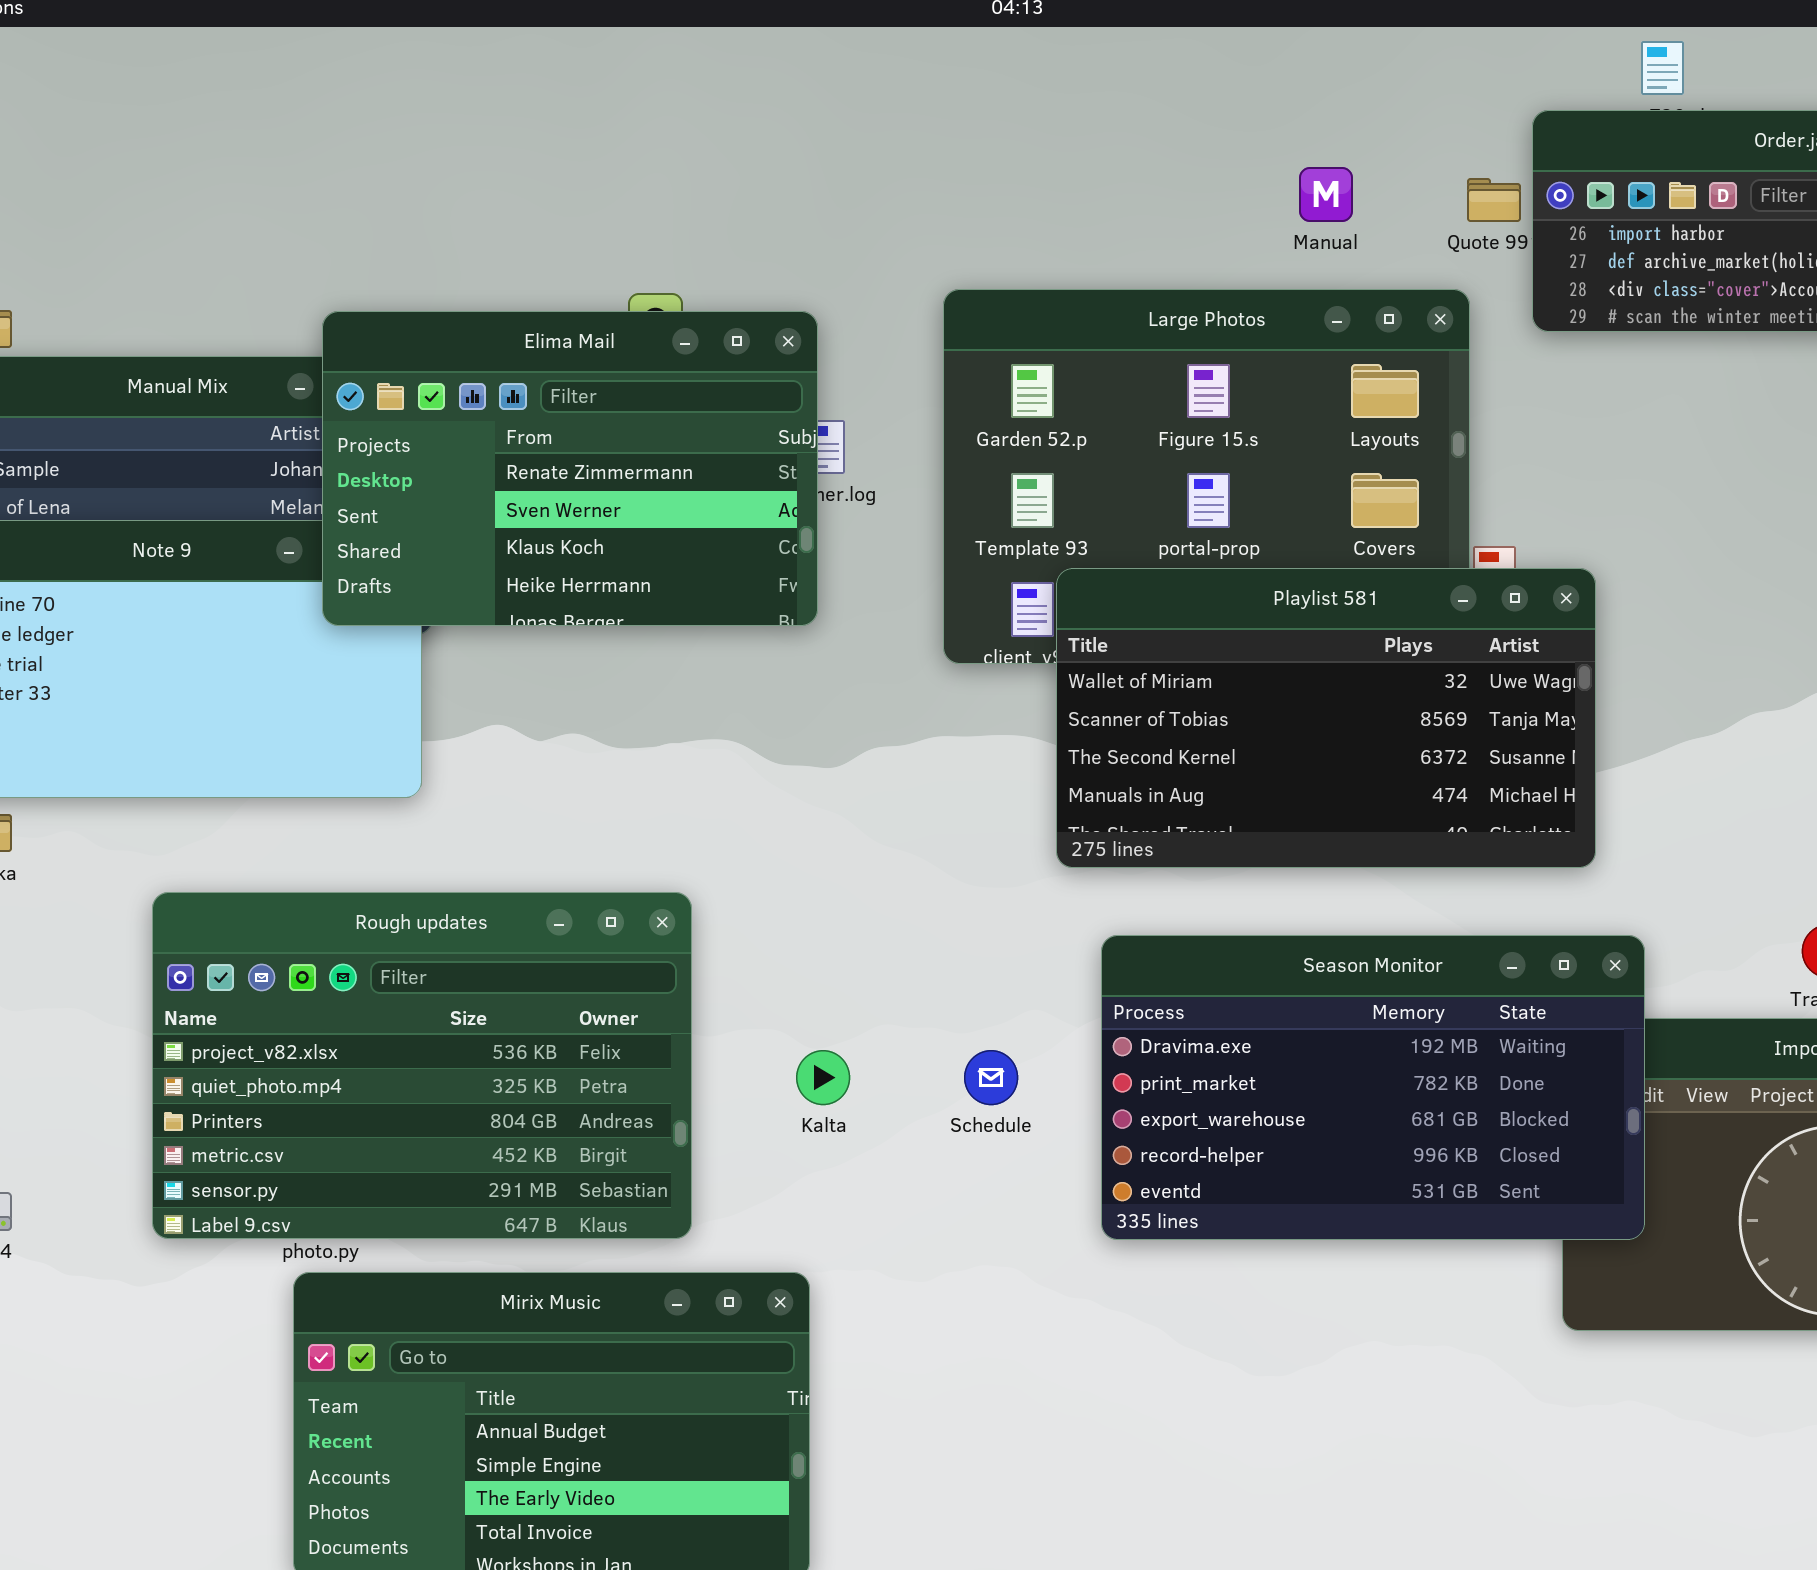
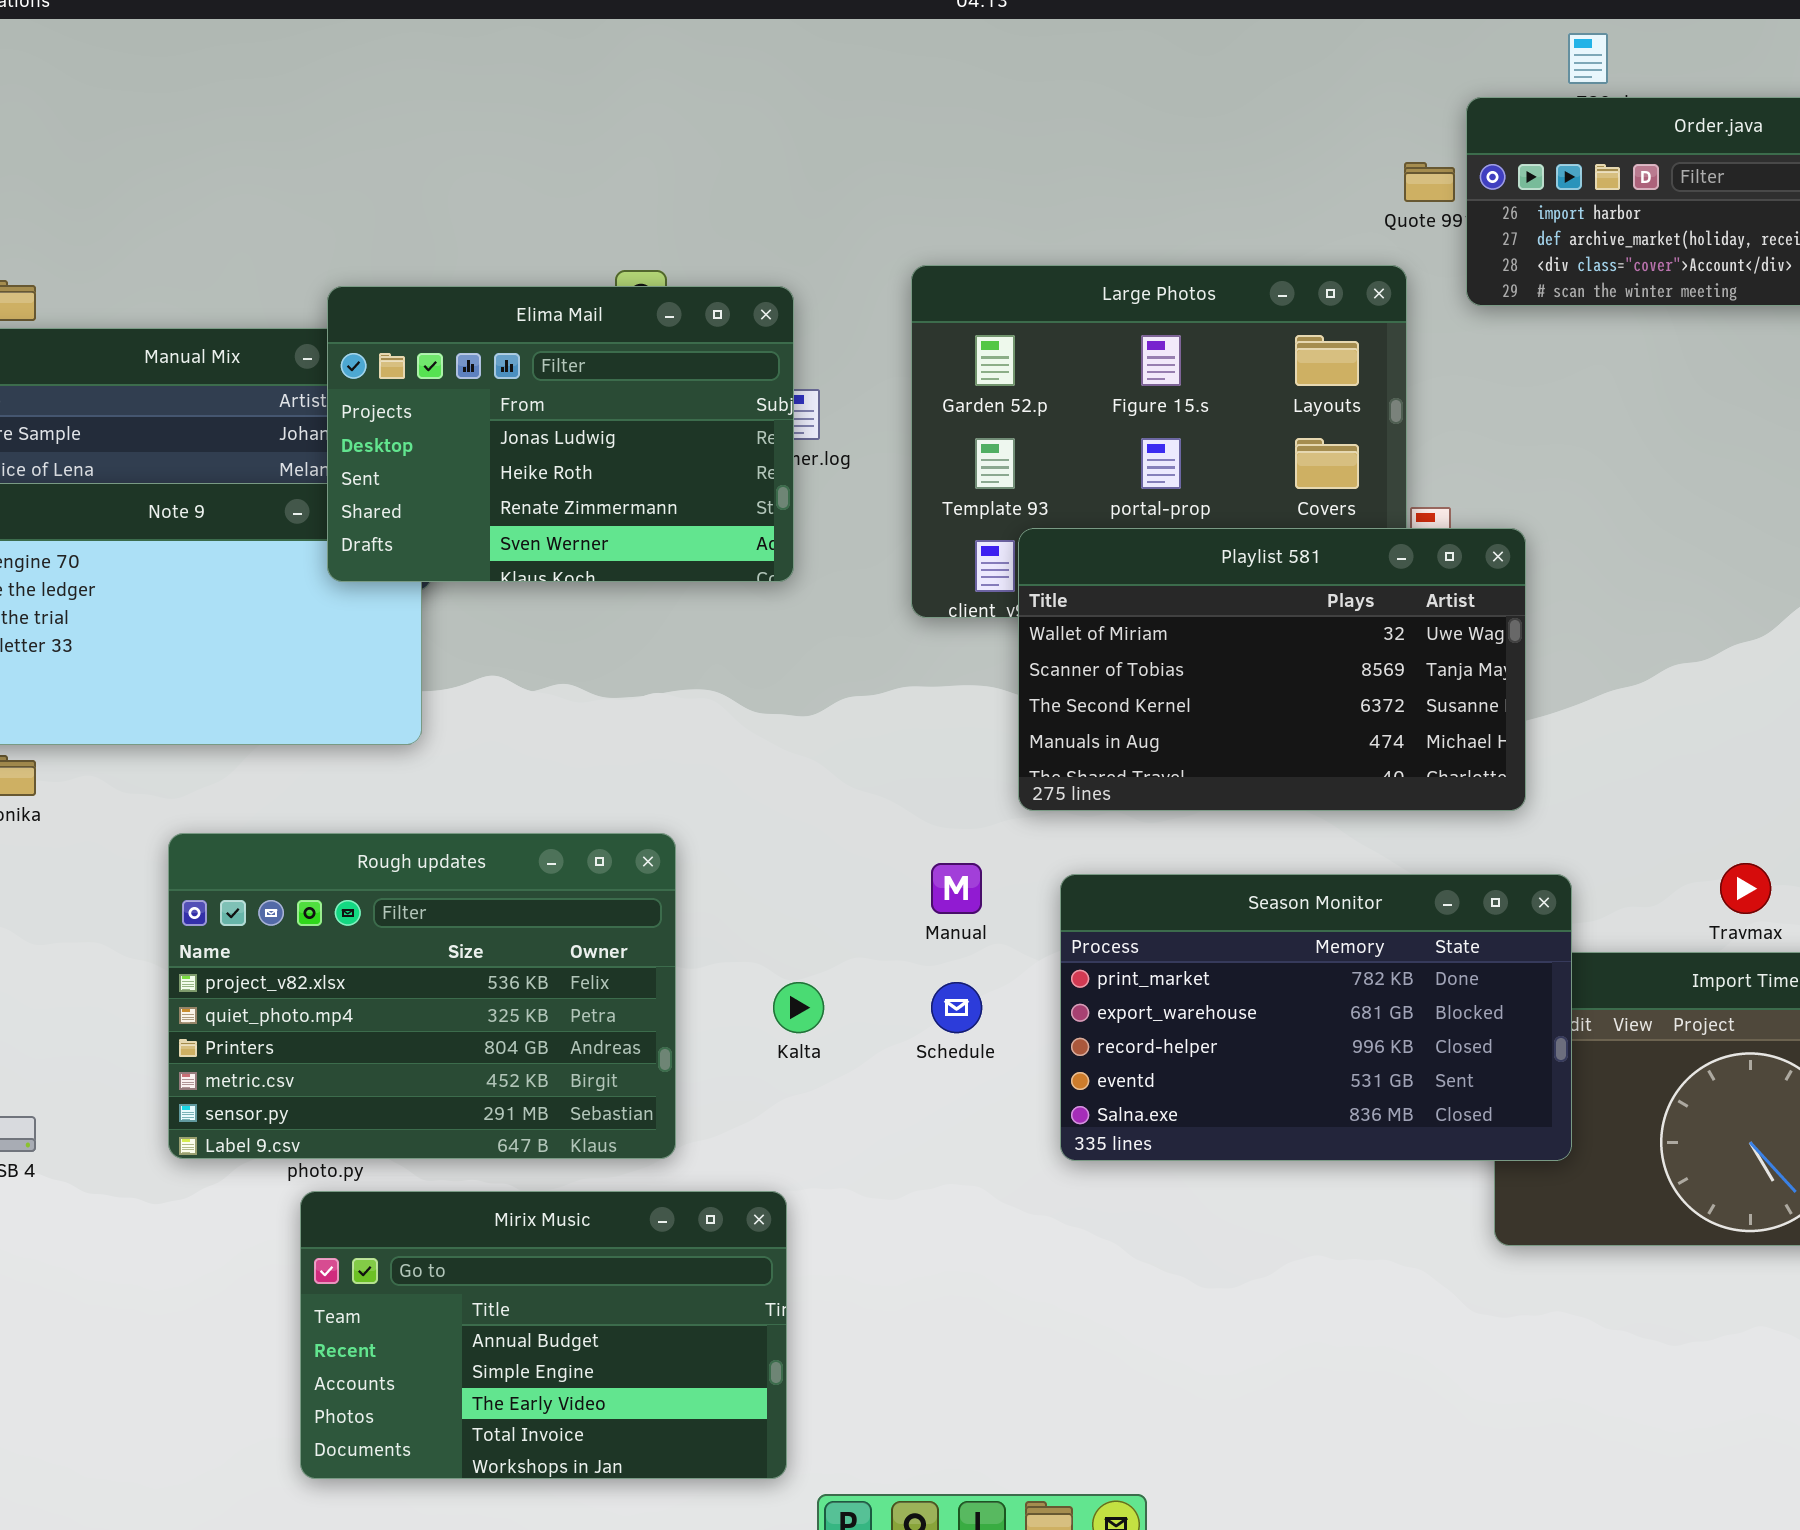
Manual: [1299,167,1353,222] -> [931,863,982,914], moved
Elima Mail: [322,311,818,626] -> [327,286,794,582], scrolled up 2 rows
Season Monitor: [1101,935,1645,1240] -> [1060,874,1572,1161], scrolled down 1 row

